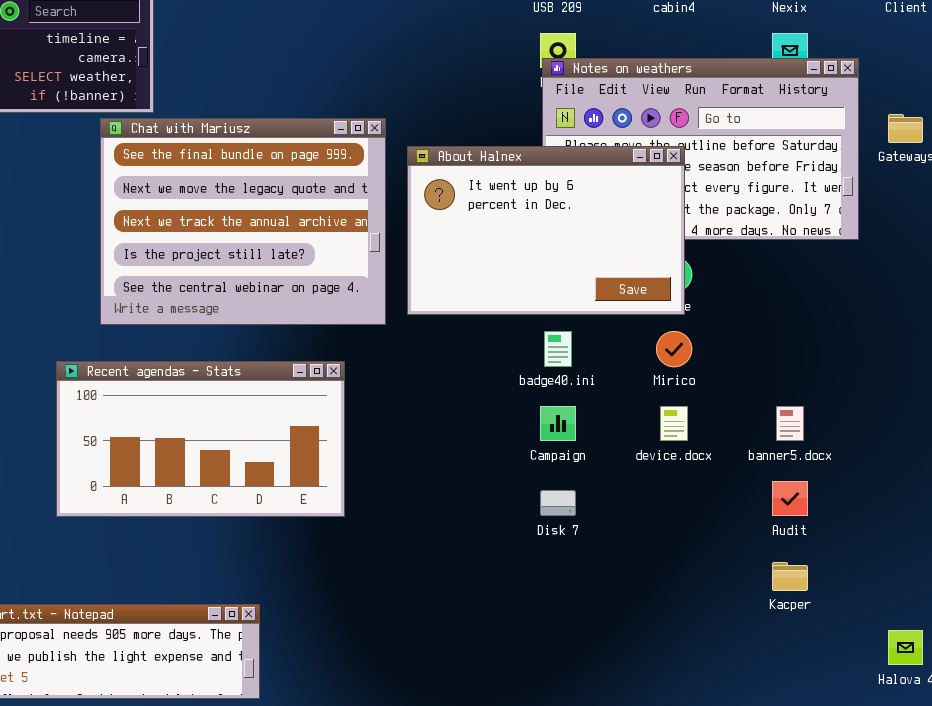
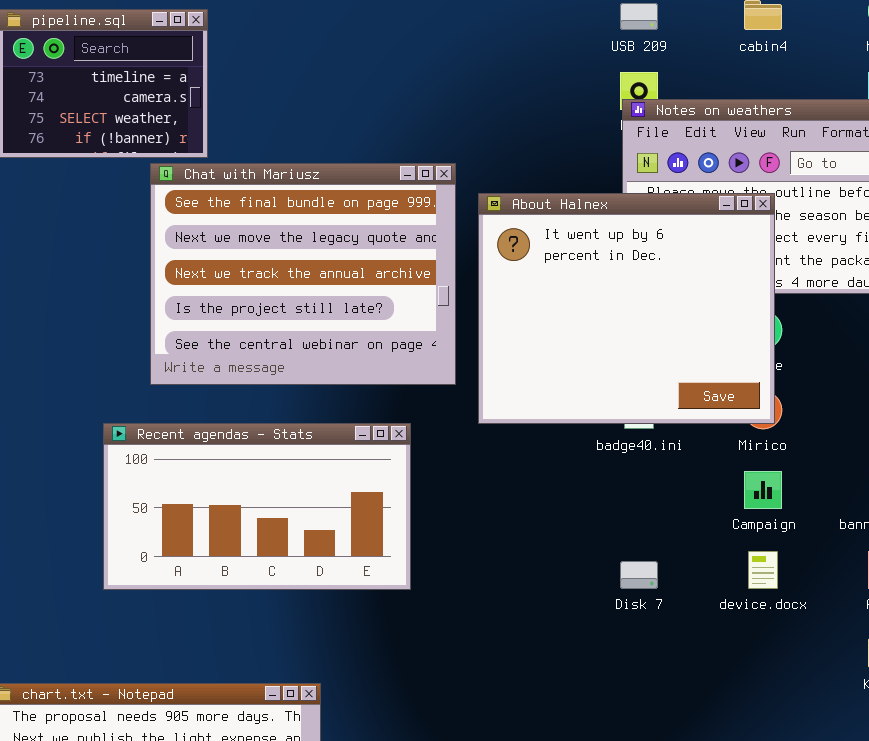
About Halnex: [407,146,685,315] -> [478,193,775,424], resized
Campaign: [540,406,576,441] -> [744,471,782,509], moved
device.docx: [660,406,688,441] -> [748,551,778,589], moved

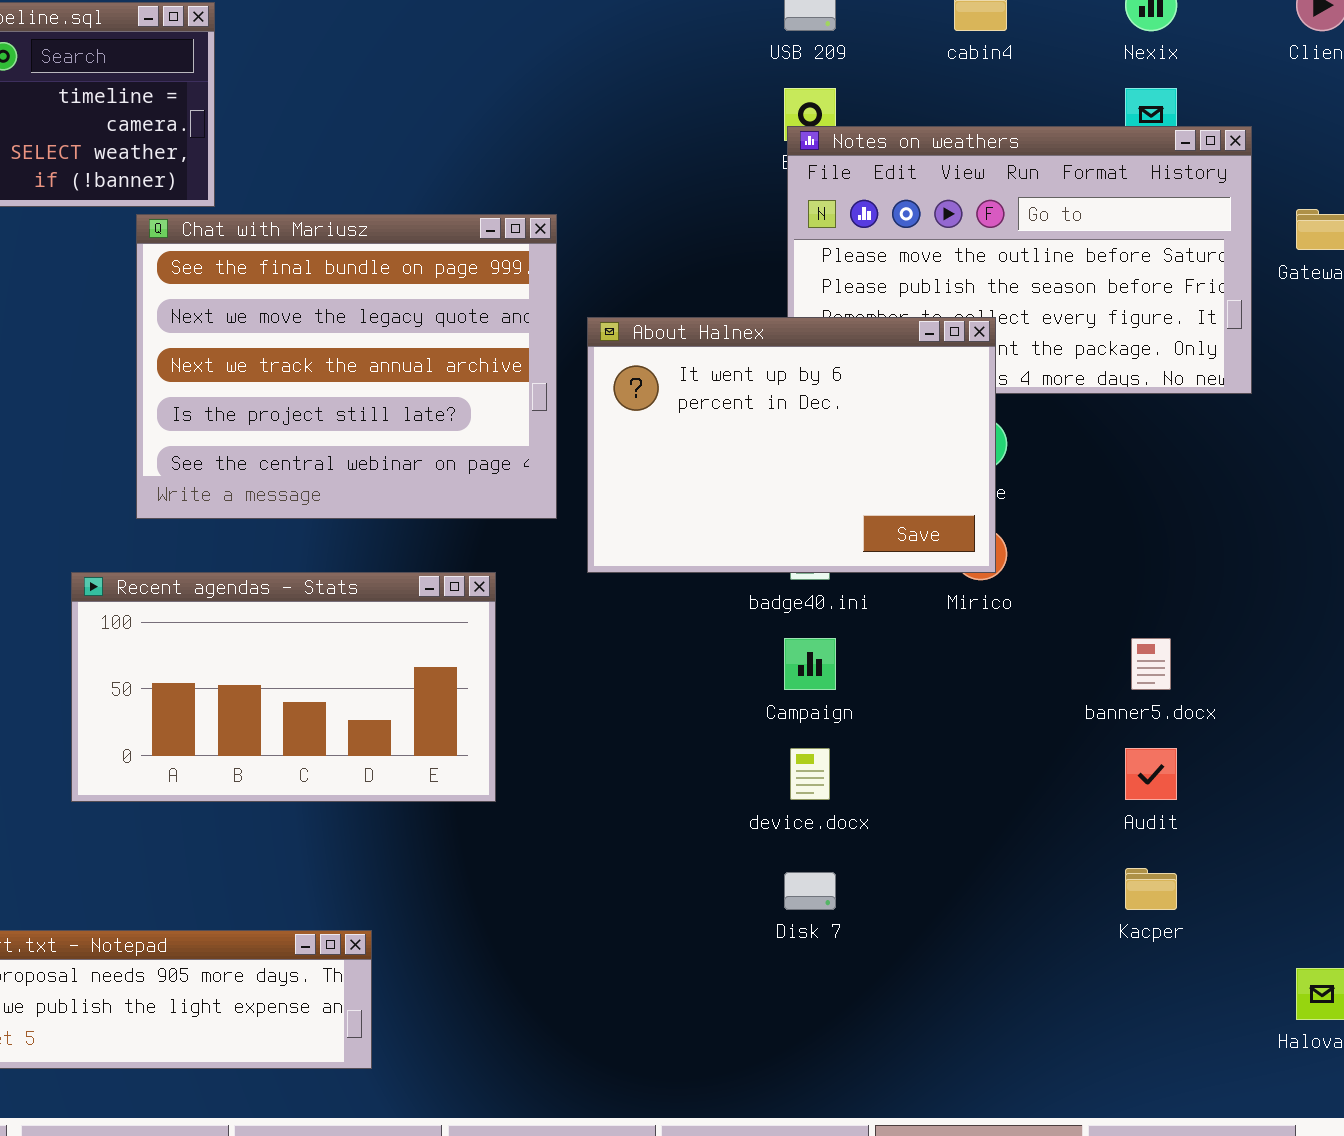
About Halnex: [478,193,775,424] -> [587,317,996,573], resized
Campaign: [744,471,782,509] -> [784,638,836,690], moved
device.docx: [748,551,778,589] -> [790,748,830,800], moved
Disk 7: [620,561,658,589] -> [784,872,836,910], moved

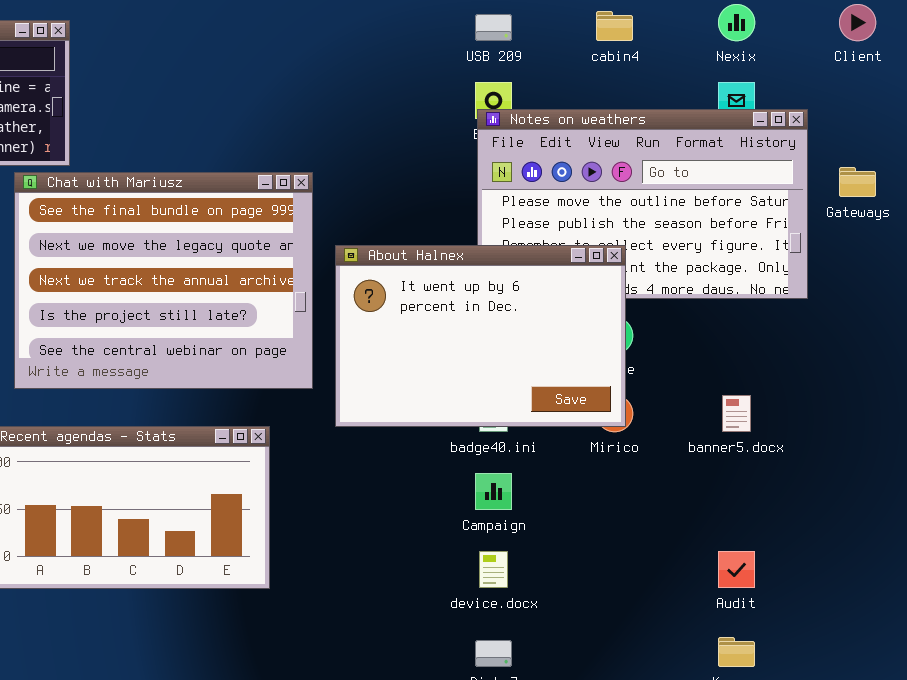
banner5.docx: [1131,638,1171,690] -> [722,395,751,432], moved

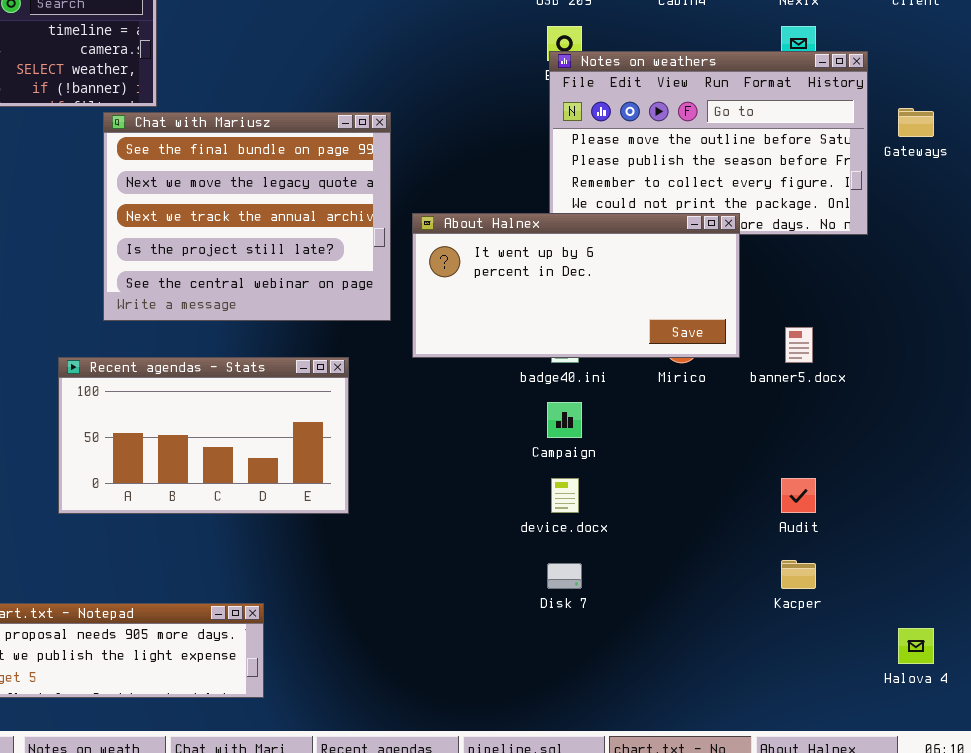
About Halnex: [335,245,626,427] -> [412,213,740,358], resized

